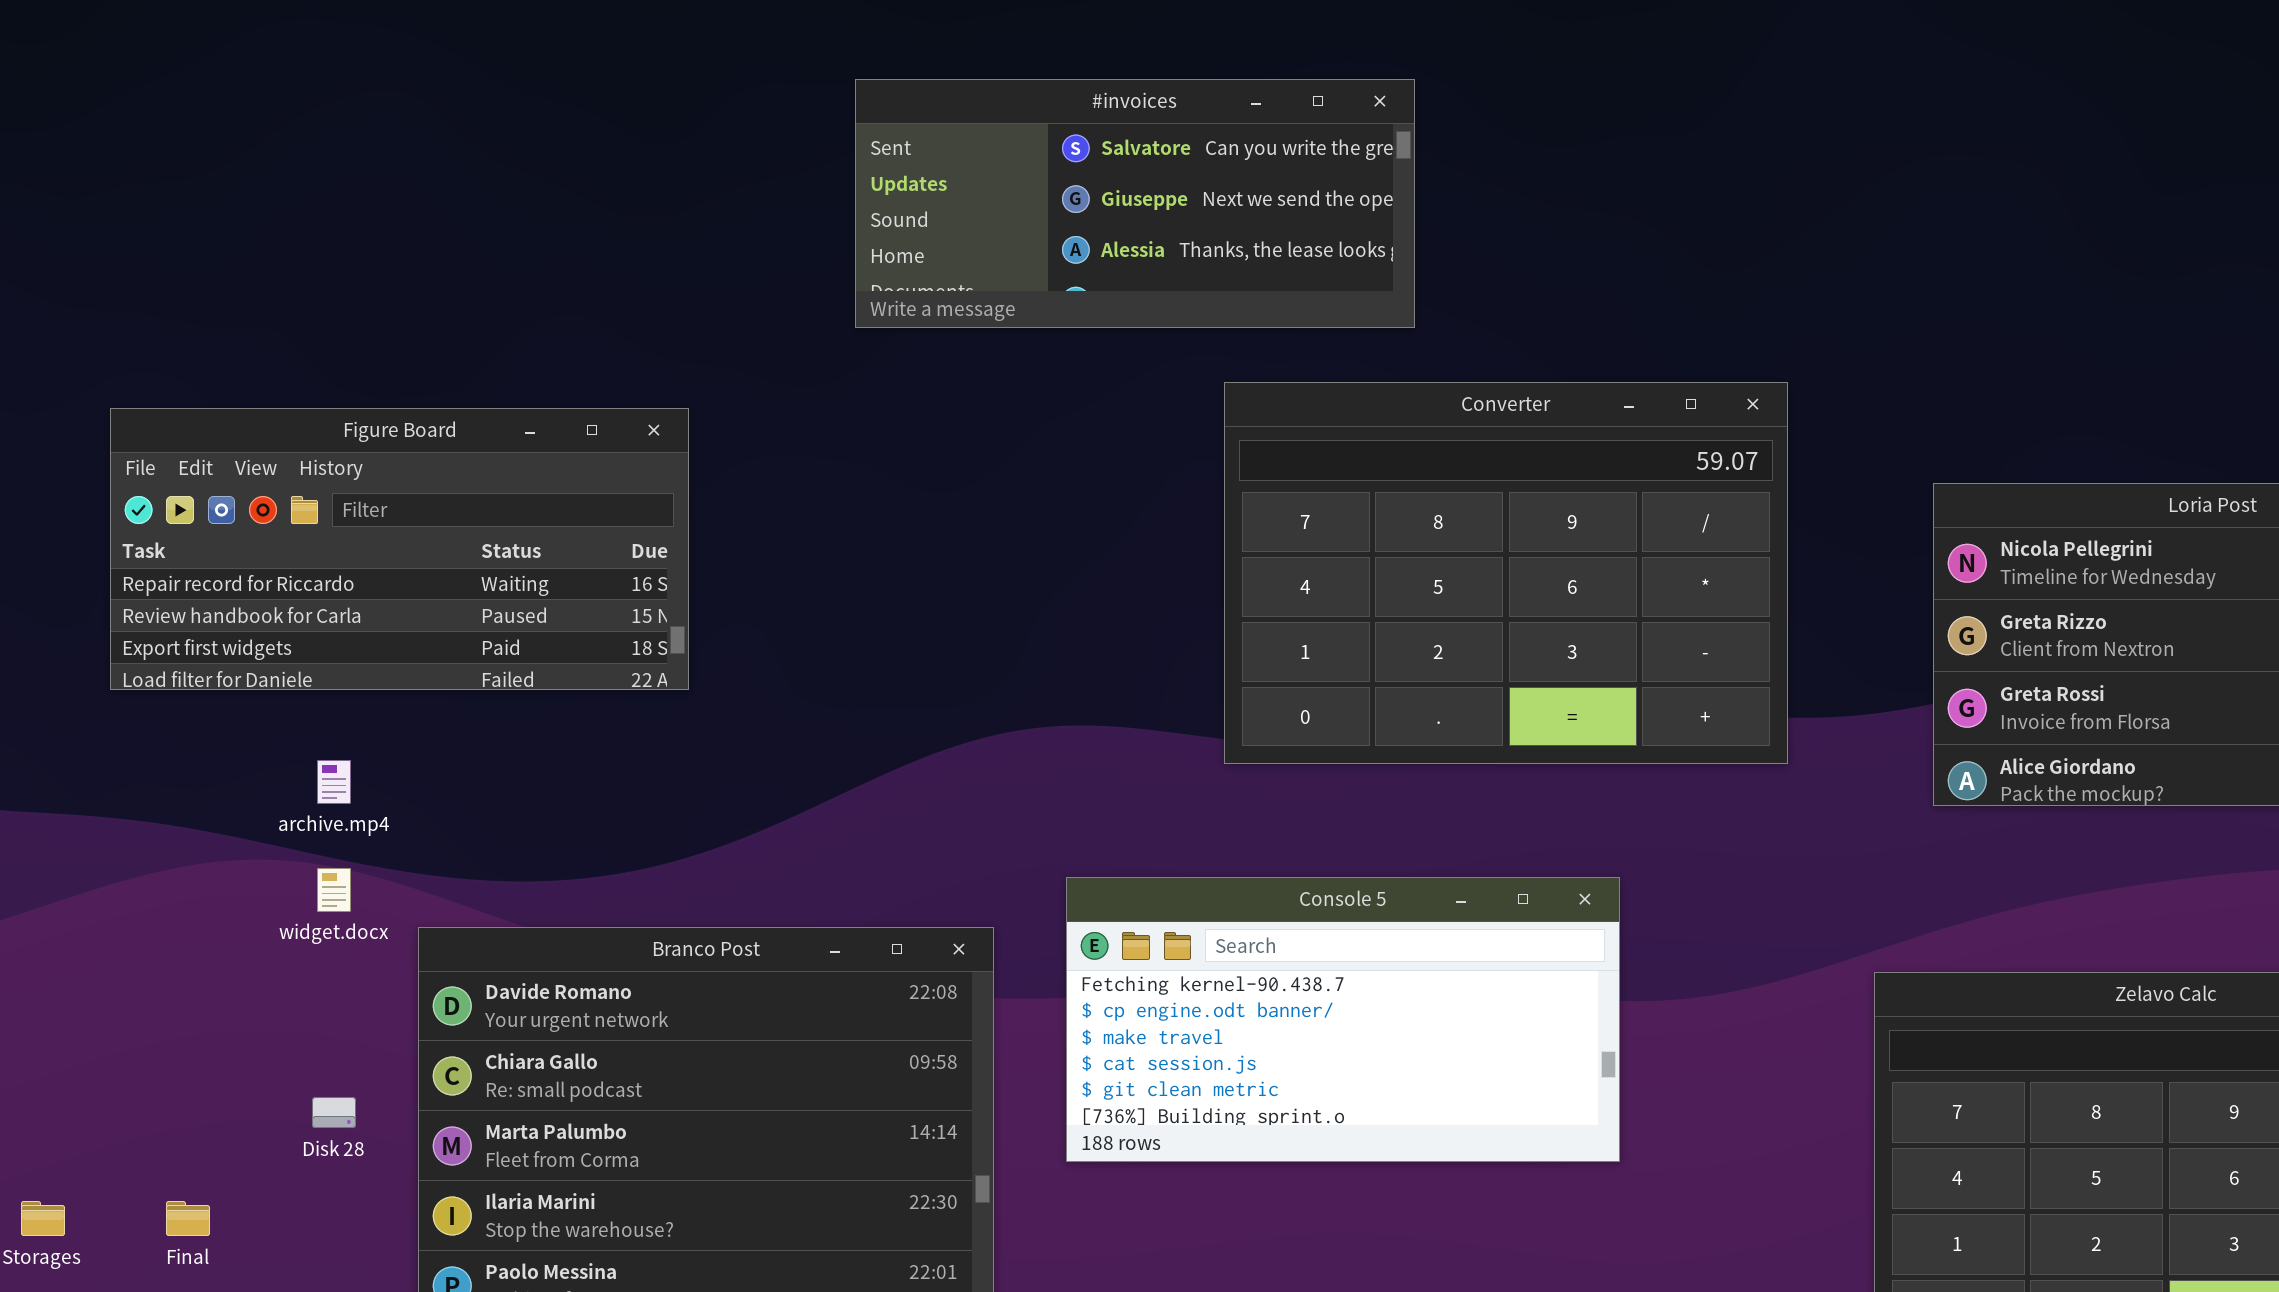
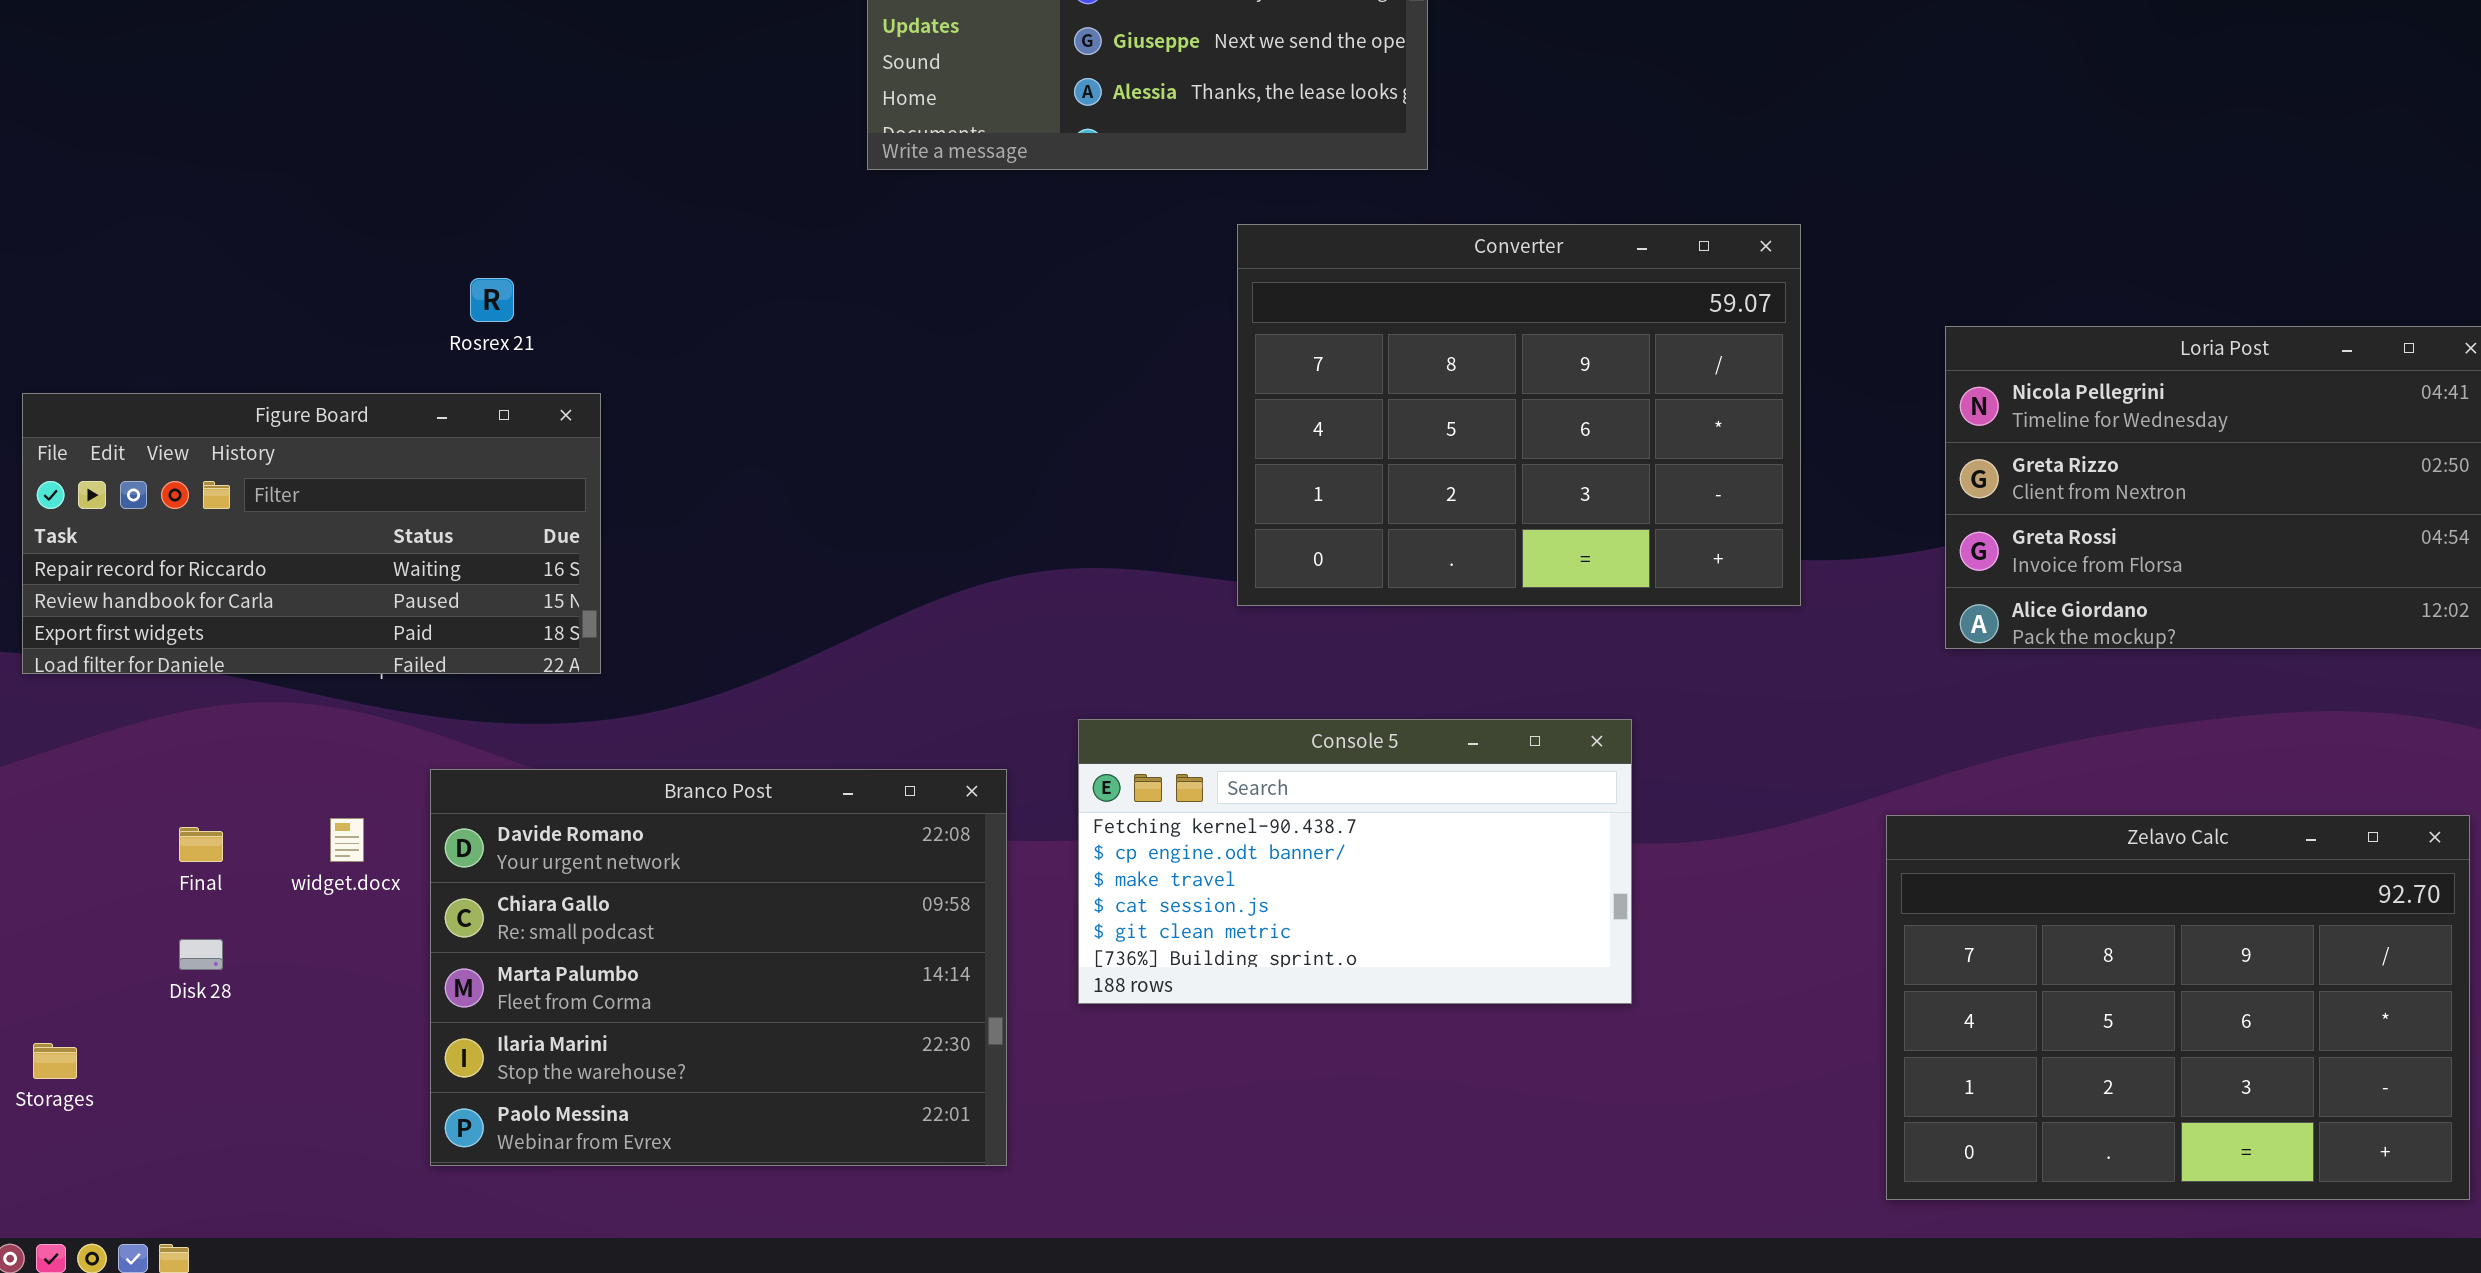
Figure Board: [110,408,689,690] -> [22,393,601,674], moved
widget.docx: [317,868,351,912] -> [330,818,364,862], moved
Disk 28: [312,1097,356,1128] -> [179,939,223,970], moved
Final: [166,1201,210,1236] -> [179,827,223,862], moved

